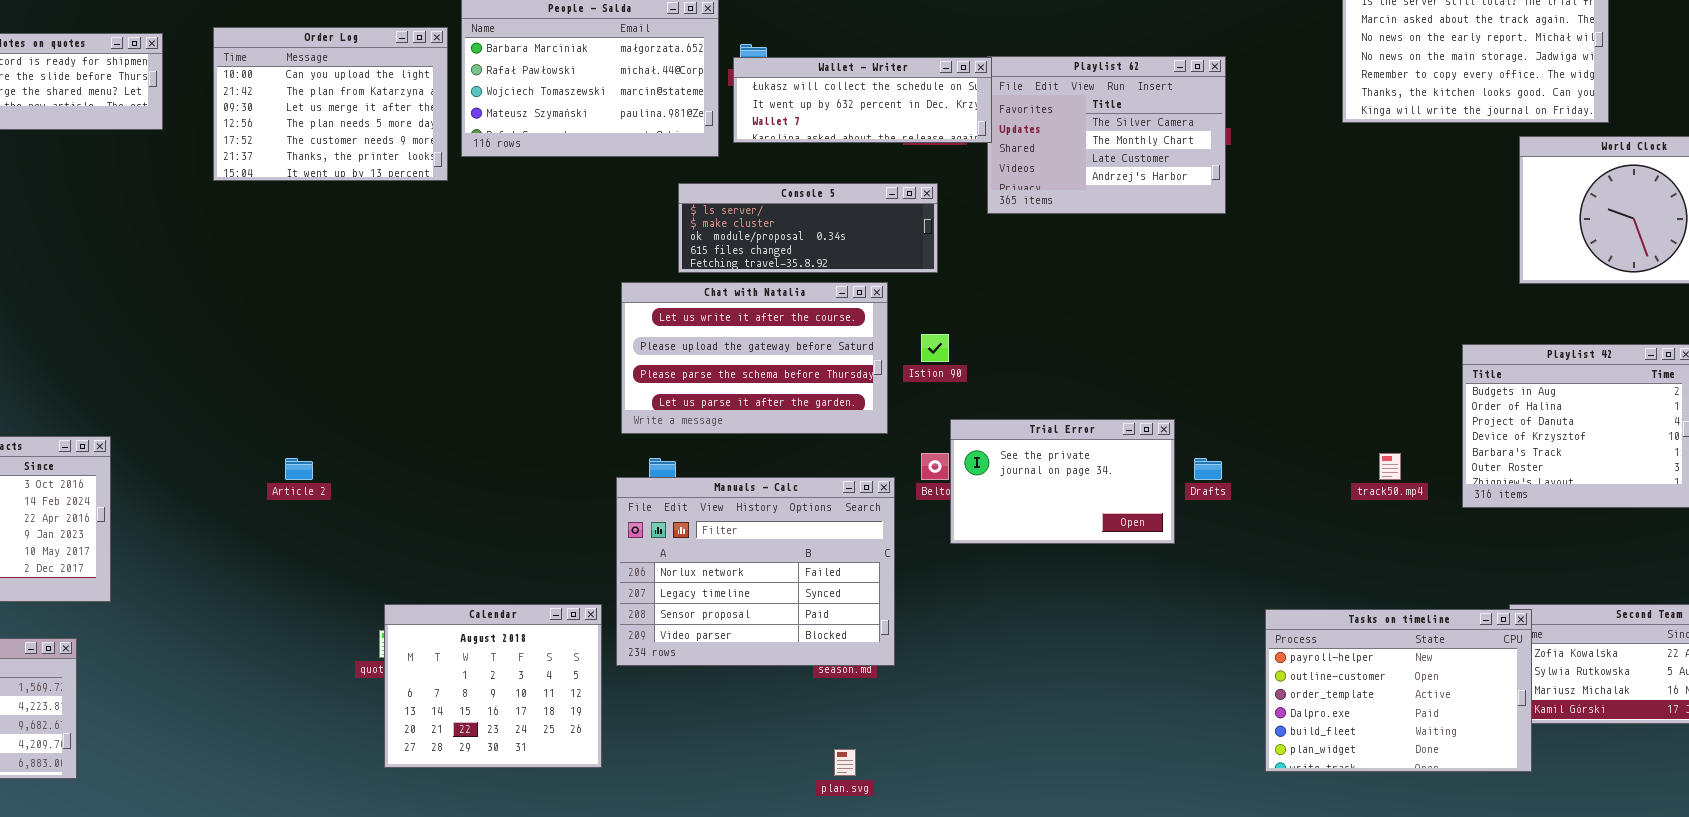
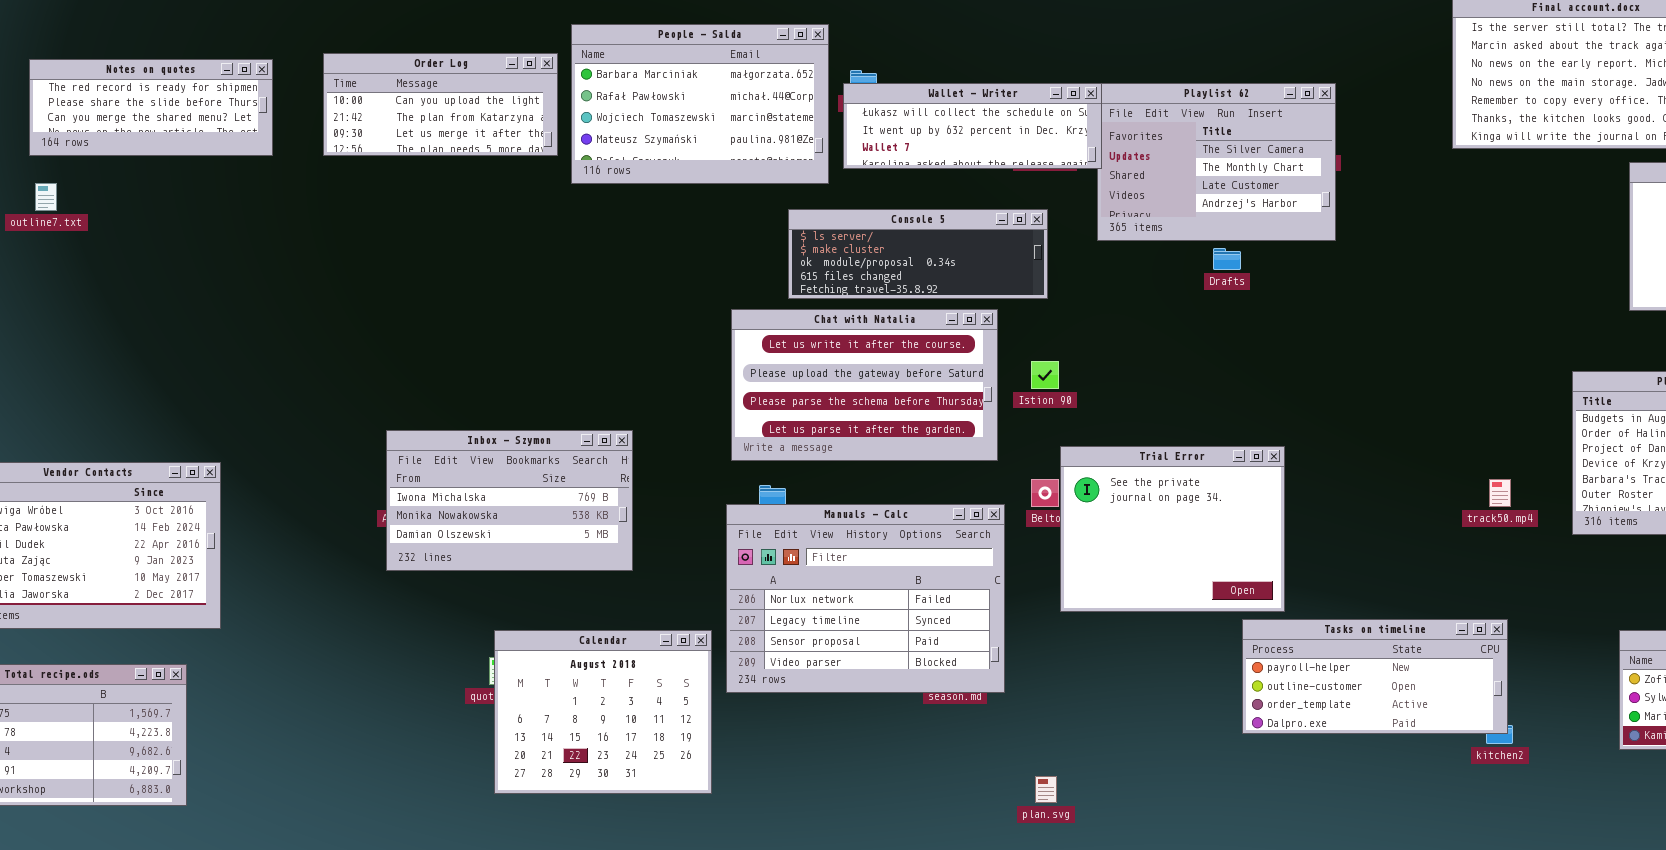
Order Log: [213,27,448,181] -> [323,53,558,156], resized
Inbox - Szymon: none -> [386,430,633,571], opened
Trial Error: [950,419,1175,544] -> [1060,446,1285,612], resized
Drafts: [1194,458,1222,480] -> [1213,248,1241,270], moved
Tasks on timeline: [1265,609,1532,772] -> [1242,619,1508,734], moved, resized
plan.svg: [834,749,856,776] -> [1035,776,1057,803], moved

